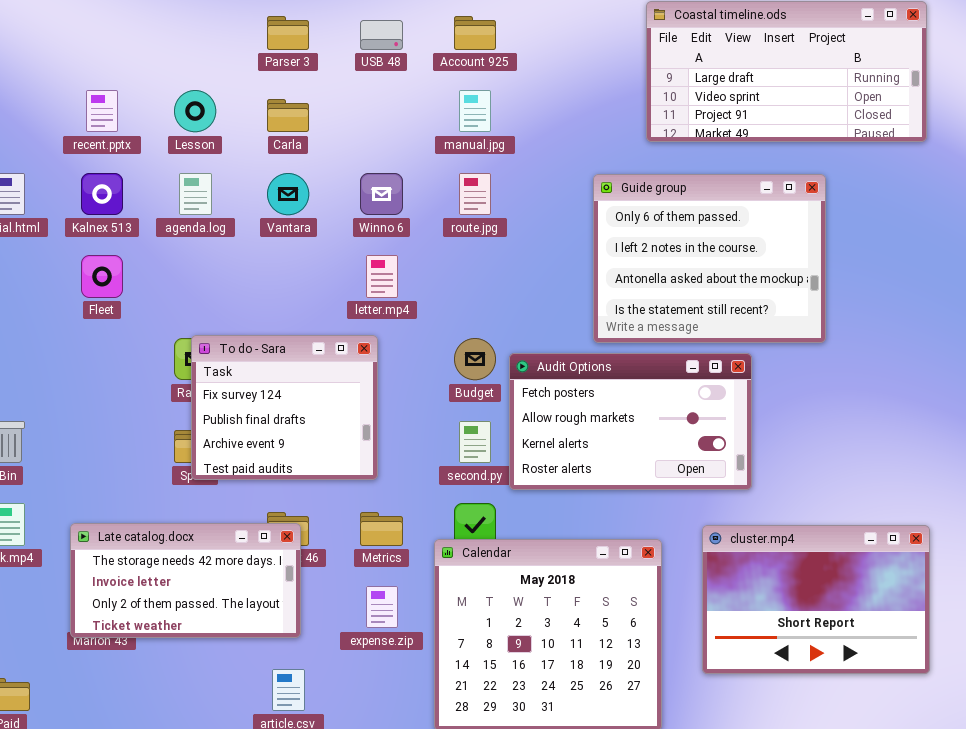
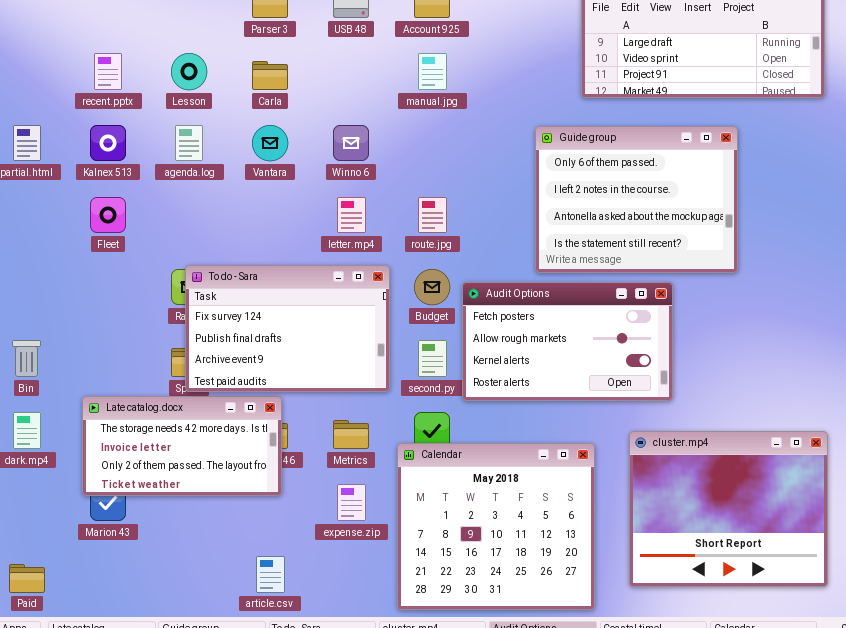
route.jpg: [459,173,491,215] -> [418,197,447,233], moved
To do - Sara: [191,335,378,480] -> [185,265,390,392], resized
Late catalog.docx: [70,523,301,638] -> [82,396,282,496], moved
cluster.mp4: [702,525,930,674] -> [629,431,828,587], resized

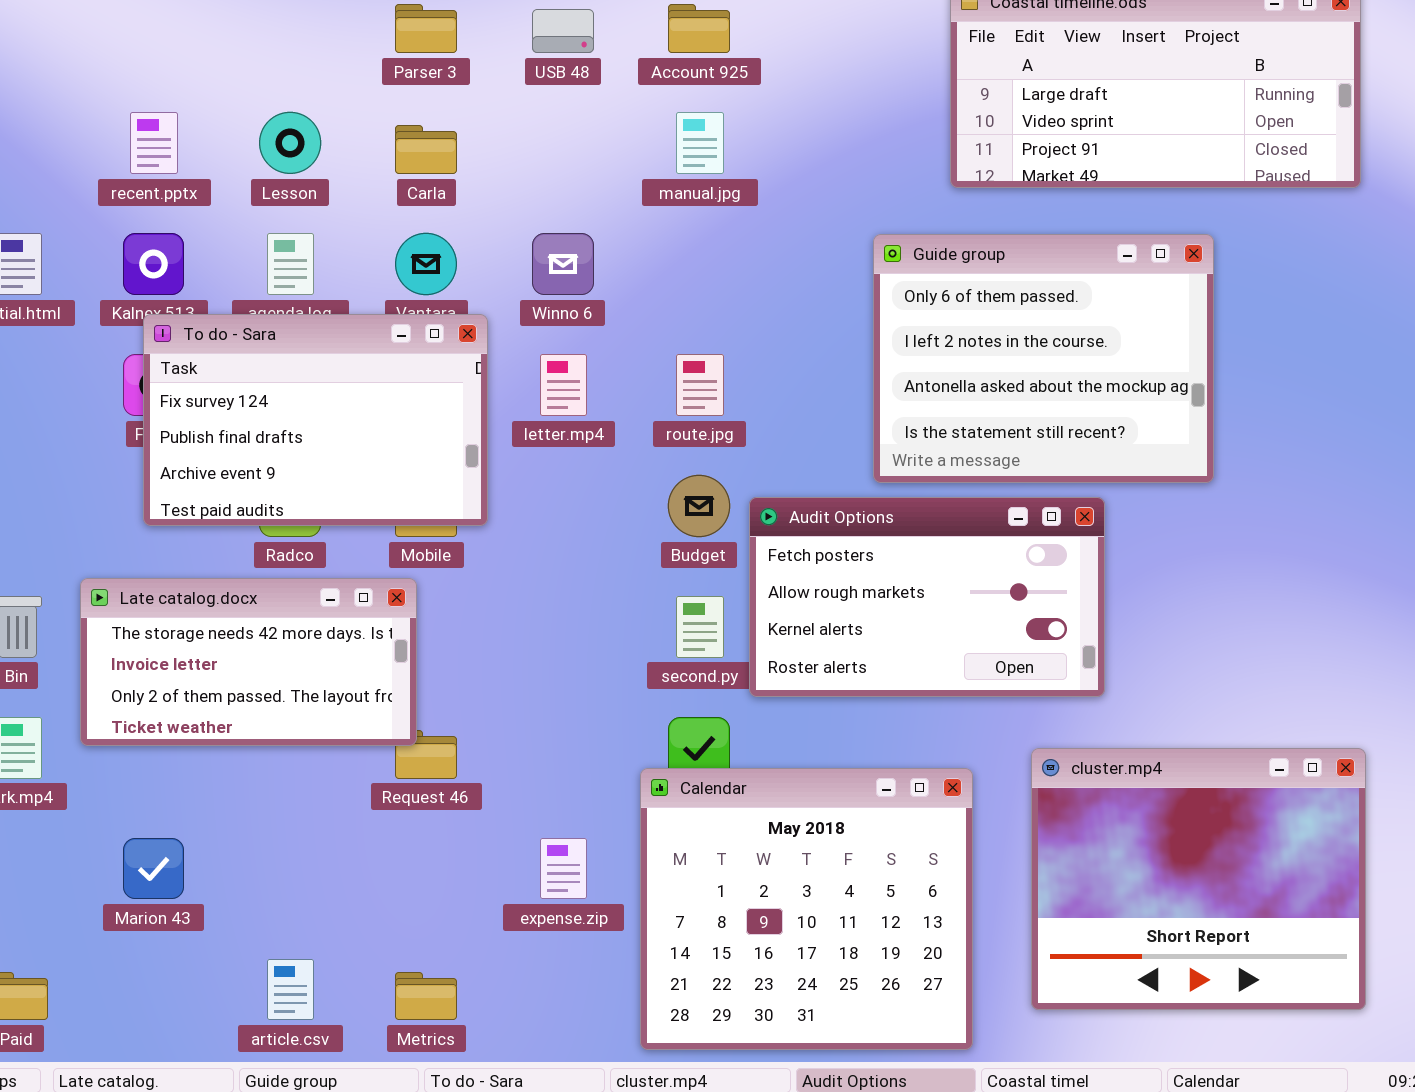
To do - Sara: [185,265,390,392] -> [143,314,488,526], moved
Late catalog.docx: [82,396,282,496] -> [80,578,417,746], moved
Metrics: [333,420,369,449] -> [395,972,457,1020], moved
article.csv: [256,556,285,593] -> [267,959,314,1020], moved

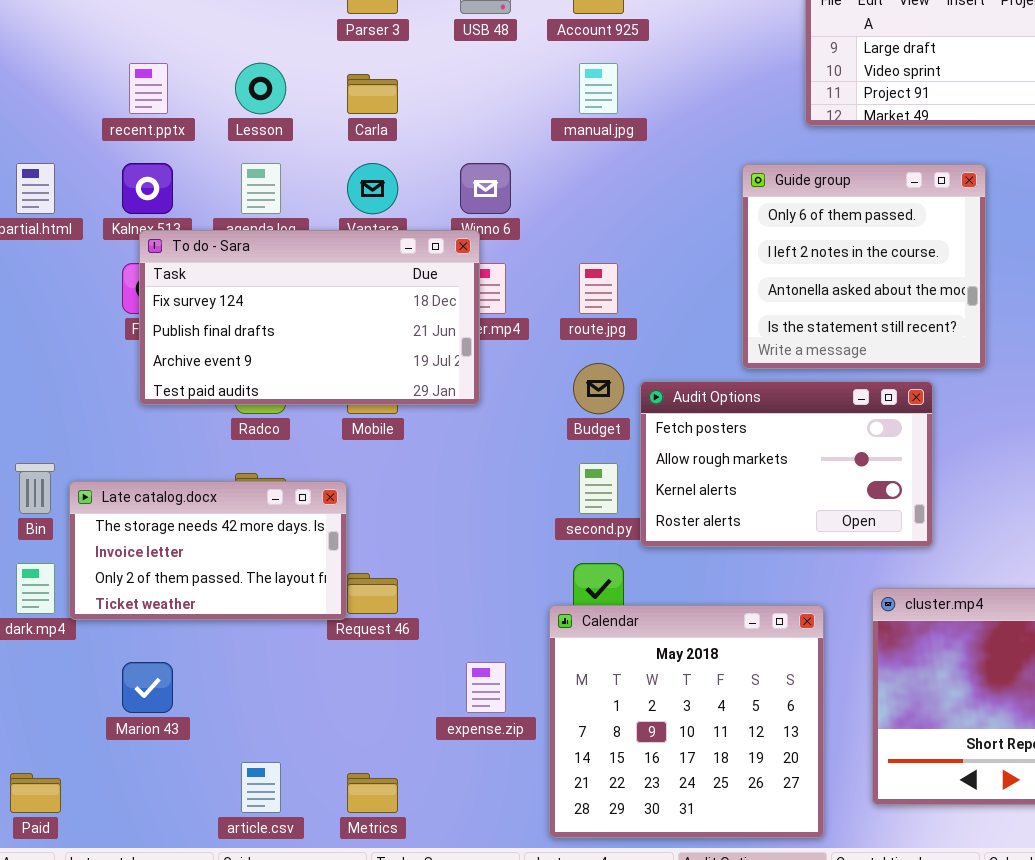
Guide group: [873,234,1214,483] -> [742,164,986,369], resized
To do - Sara: [143,314,488,526] -> [139,230,480,405], resized
Late catalog.docx: [80,578,417,746] -> [69,481,347,620], moved

